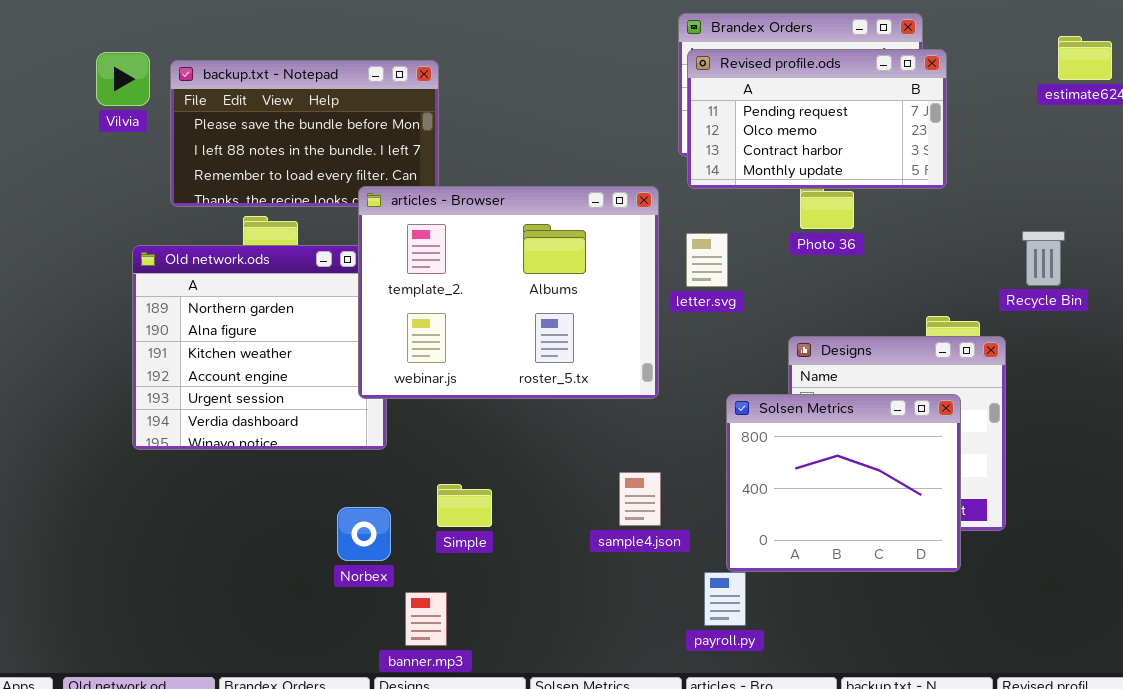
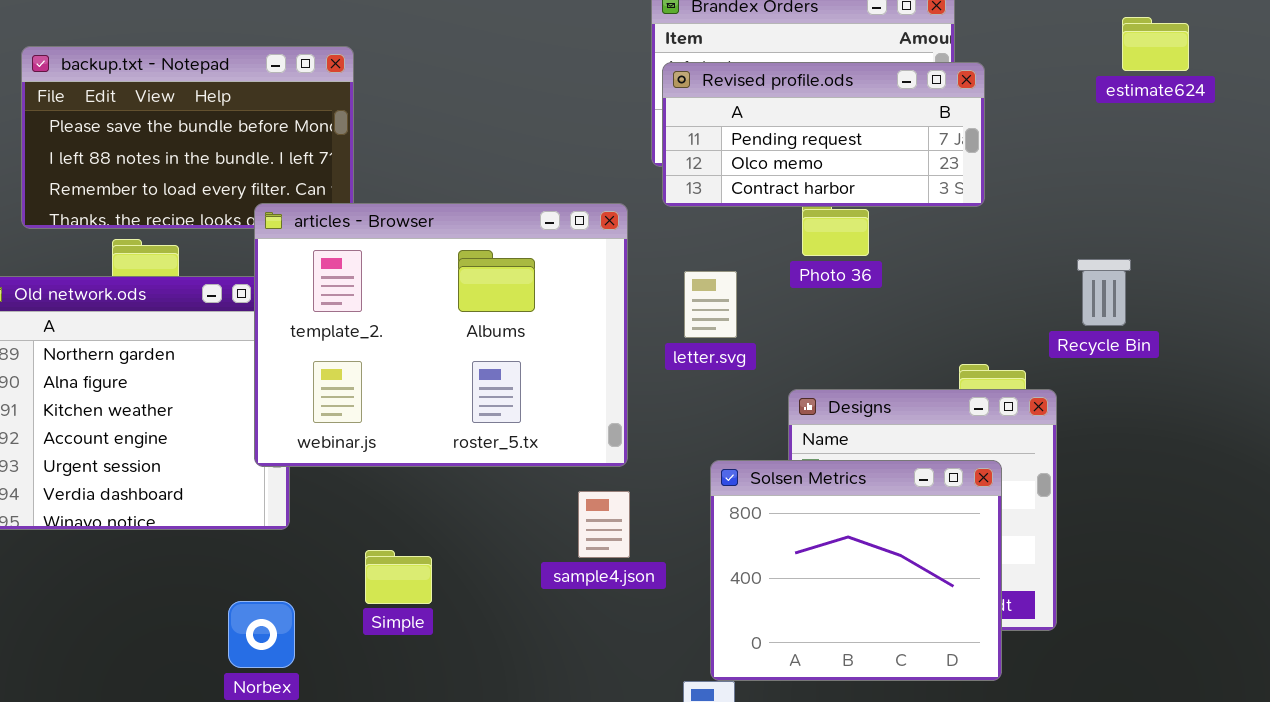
Revised profile.ods: [687,49,947,189] -> [662,62,985,207], resized
letter.svg: [686,233,728,287] -> [684,271,737,338], moved
sample4.json: [619,472,661,526] -> [578,491,630,558], moved
Simple: [437,484,492,527] -> [365,550,432,604], moved

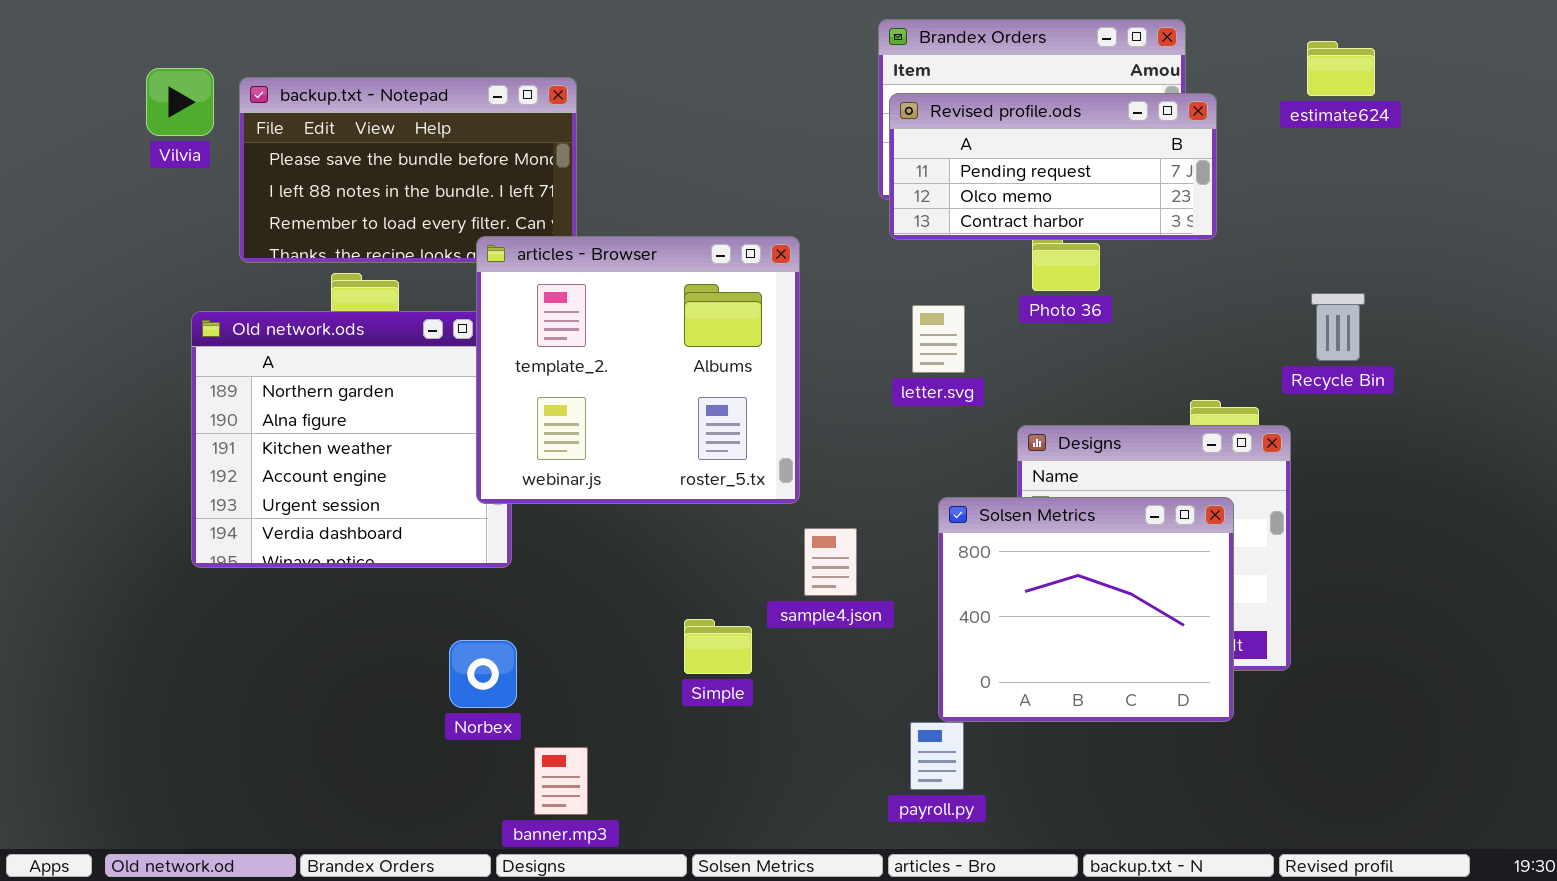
estimate624: [1122,17,1189,71] -> [1307,41,1375,96], moved
articles - Browser: [254,203,628,467] -> [476,236,800,504], resized
Simple: [365,550,432,604] -> [684,619,752,674], moved

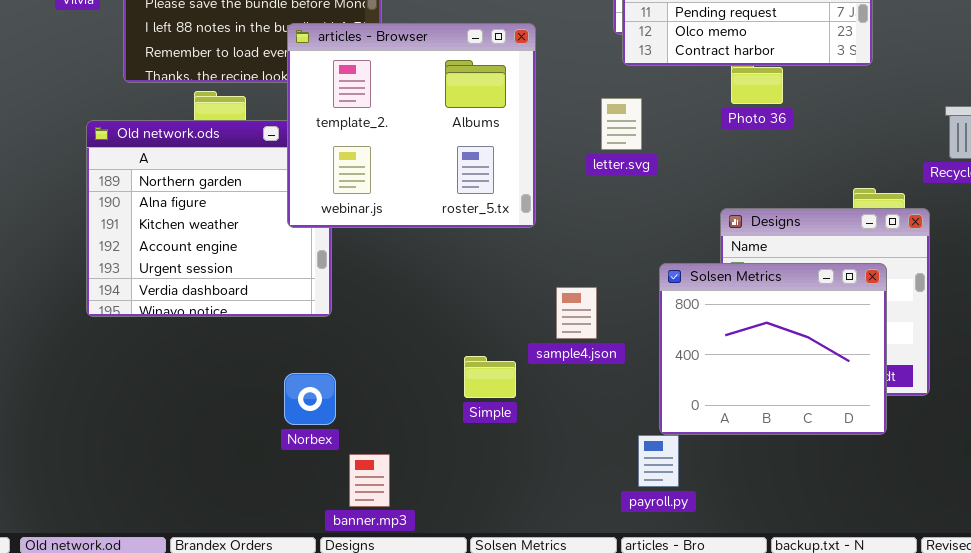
articles - Browser: [476,236,800,504] -> [287,23,536,228], moved
letter.svg: [912,305,965,373] -> [601,98,642,150], moved

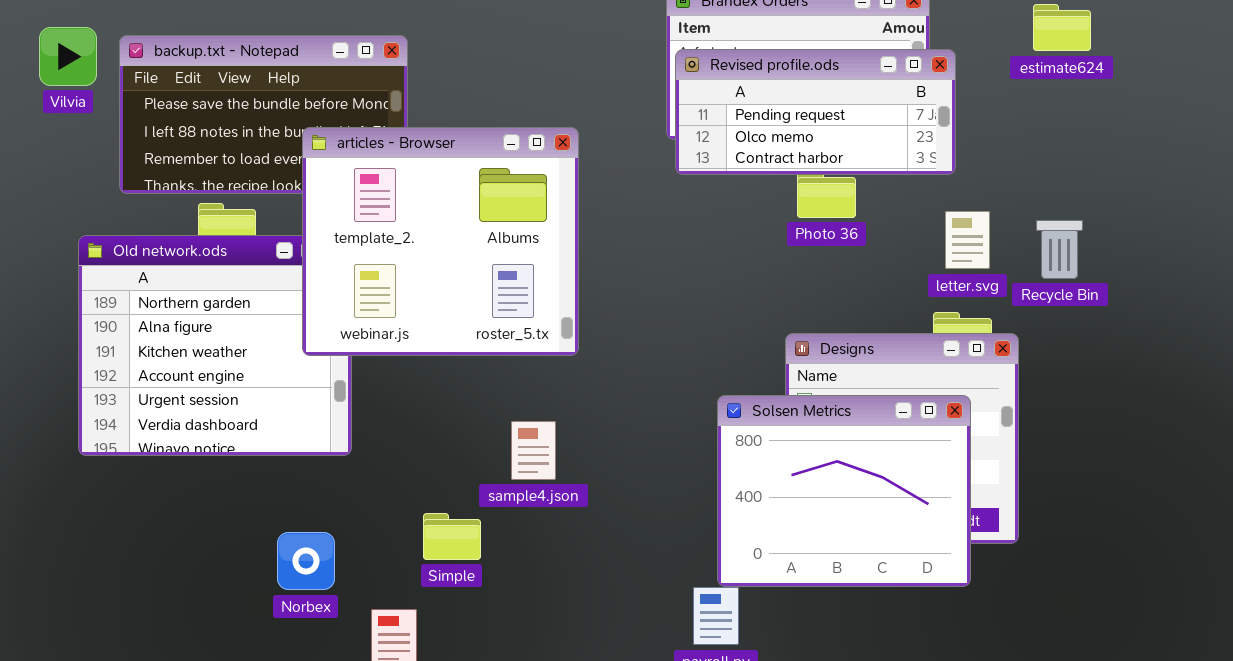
letter.svg: [601,98,642,150] -> [945,211,990,269], moved
sample4.json: [556,287,597,339] -> [511,421,556,480], moved
Simple: [464,356,516,398] -> [423,513,481,560], moved
Norbex: [284,373,336,425] -> [277,532,335,590], moved

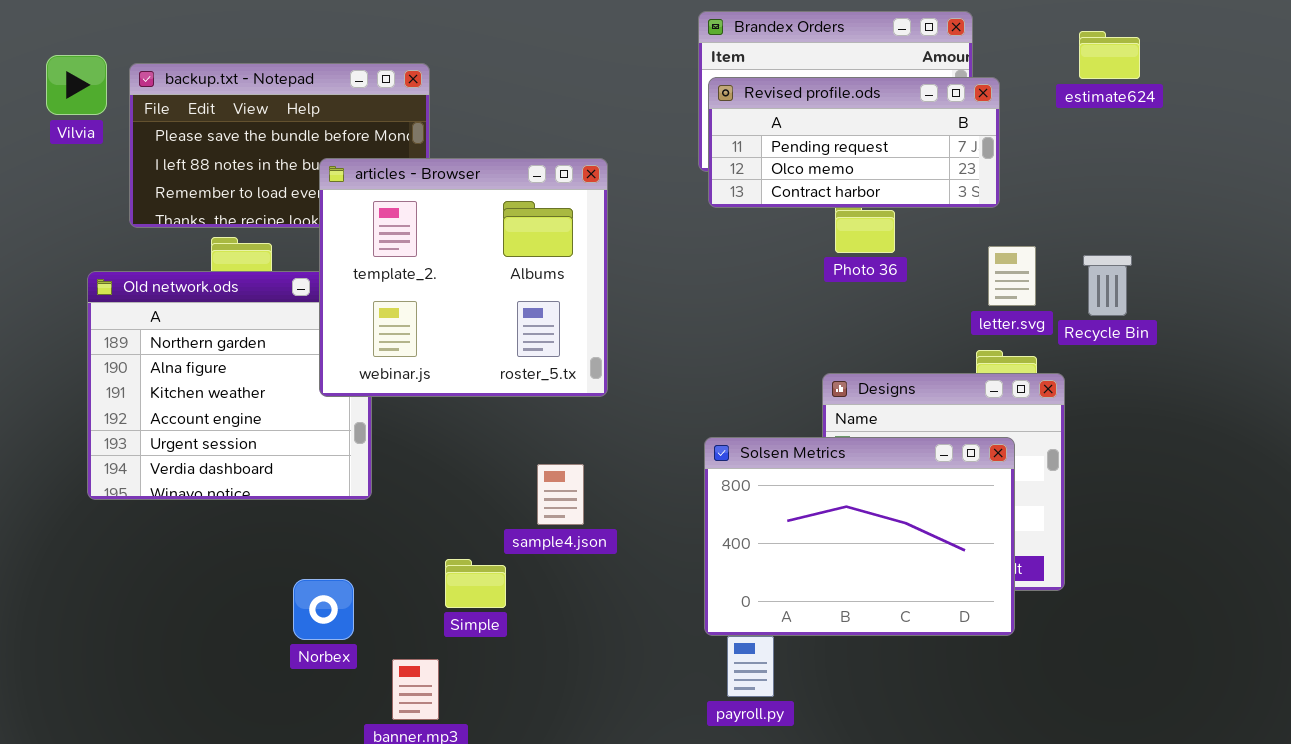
Solsen Metrics: [717,395,971,587] -> [704,437,1015,636], resized

